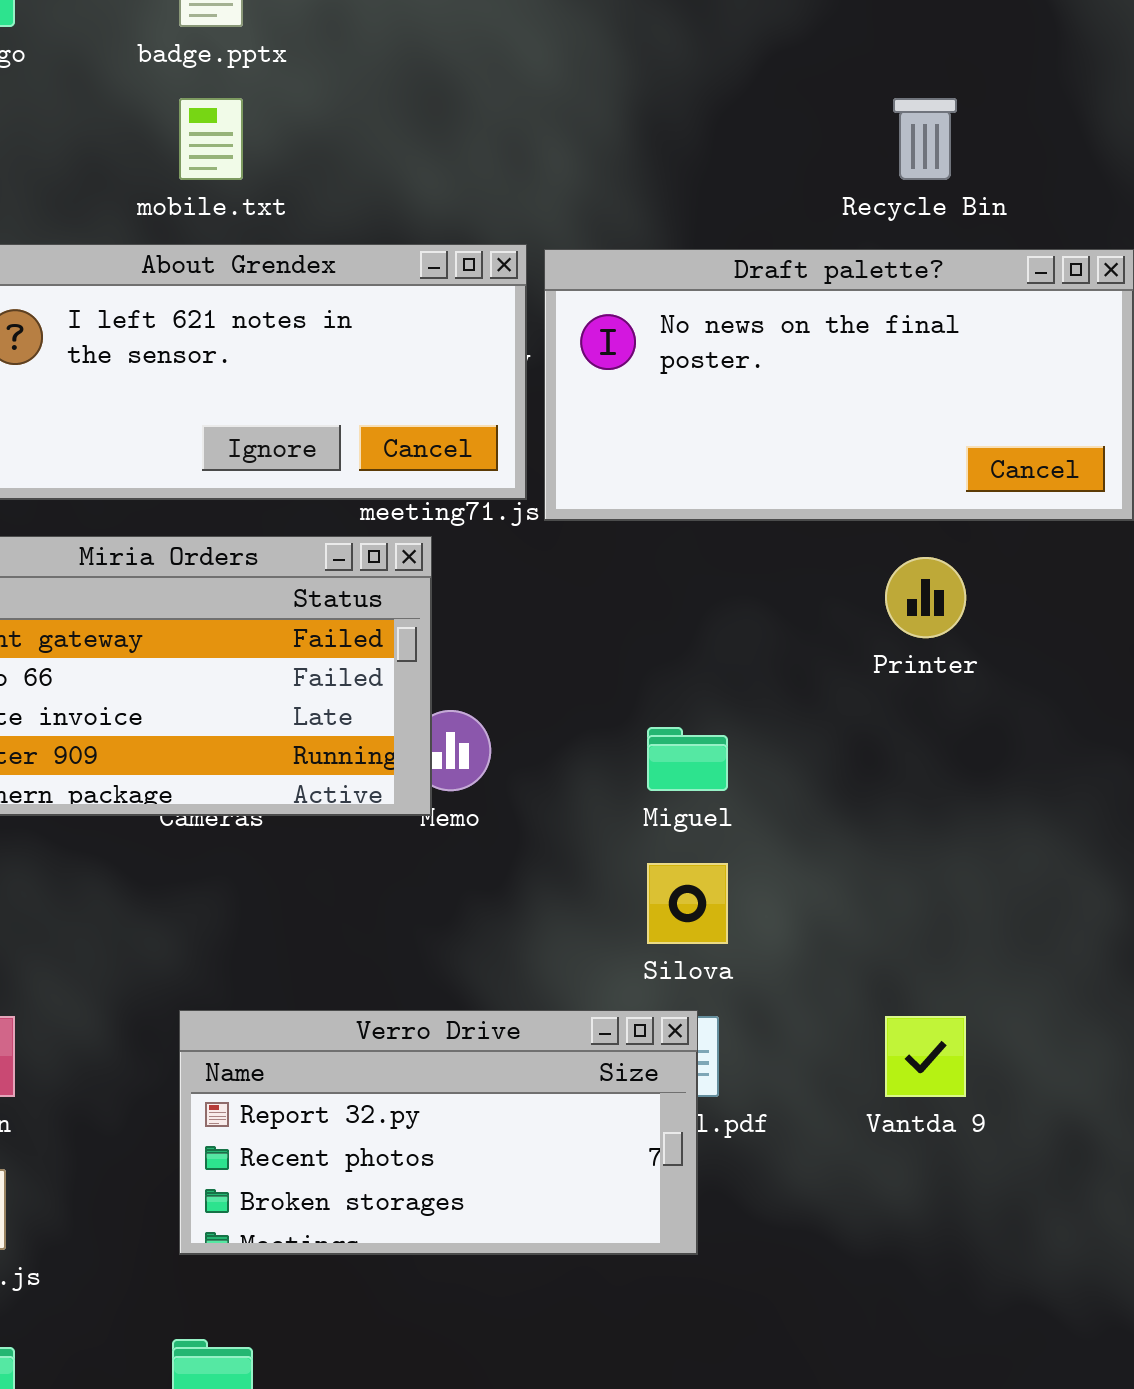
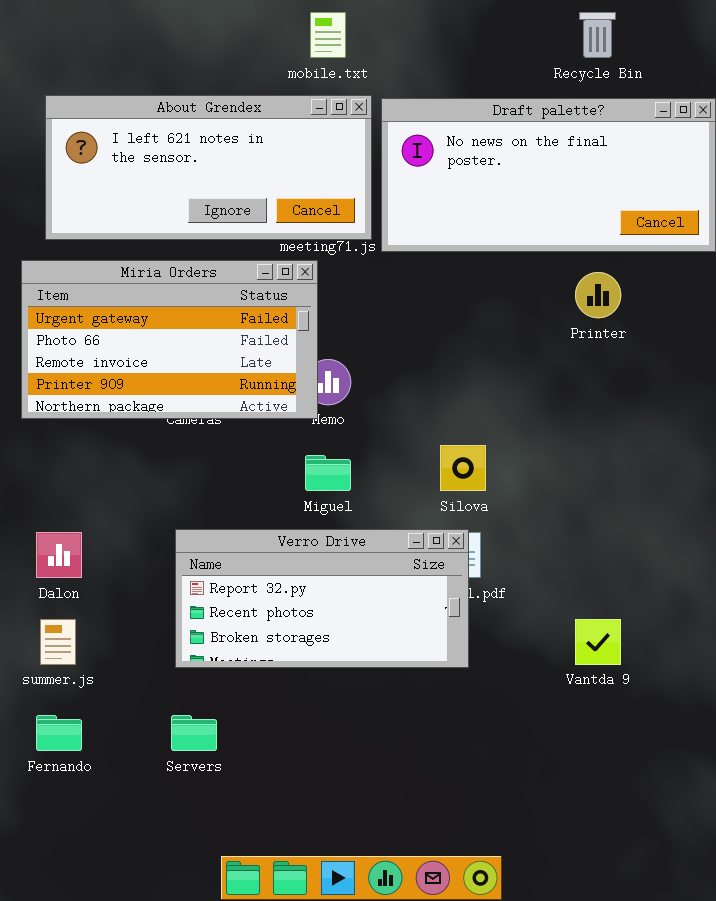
mobile.txt: [179,98,243,180] -> [310,12,346,58], moved
Miguel: [647,727,728,791] -> [305,455,351,491], moved
Vantda 9: [885,1016,966,1097] -> [575,619,621,665], moved

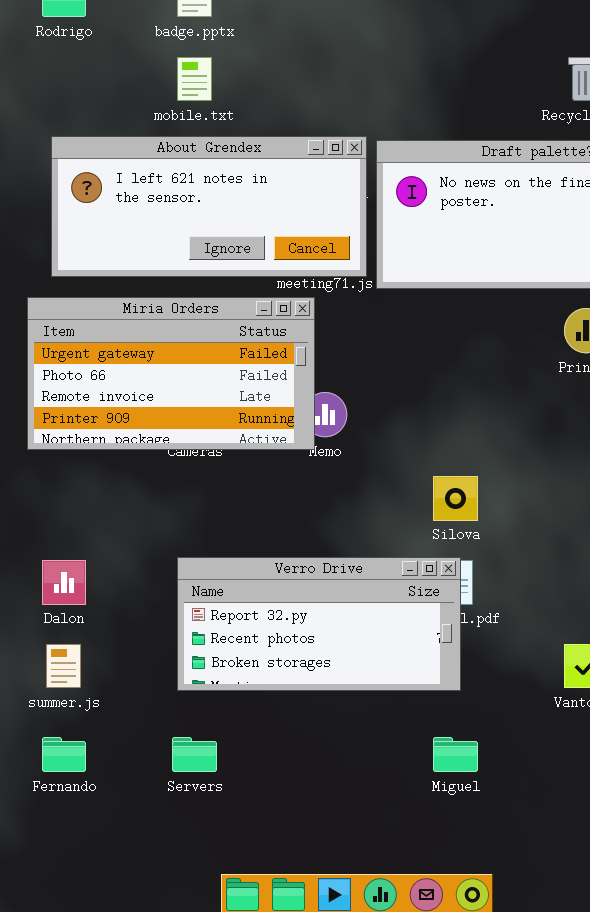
mobile.txt: [310,12,346,58] -> [177,57,212,101], moved
Miguel: [305,455,351,491] -> [433,737,478,772], moved

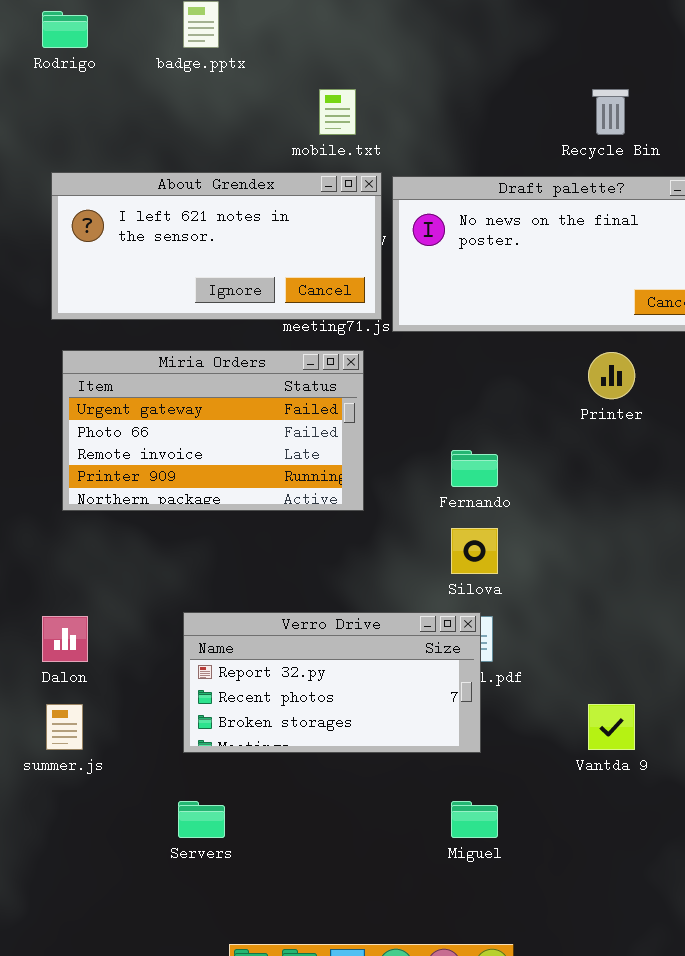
mobile.txt: [177,57,212,101] -> [319,89,356,135], moved
Miria Orders: [27,297,315,450] -> [62,350,364,511], moved
Fernando: [42,737,86,772] -> [451,450,498,487], moved

